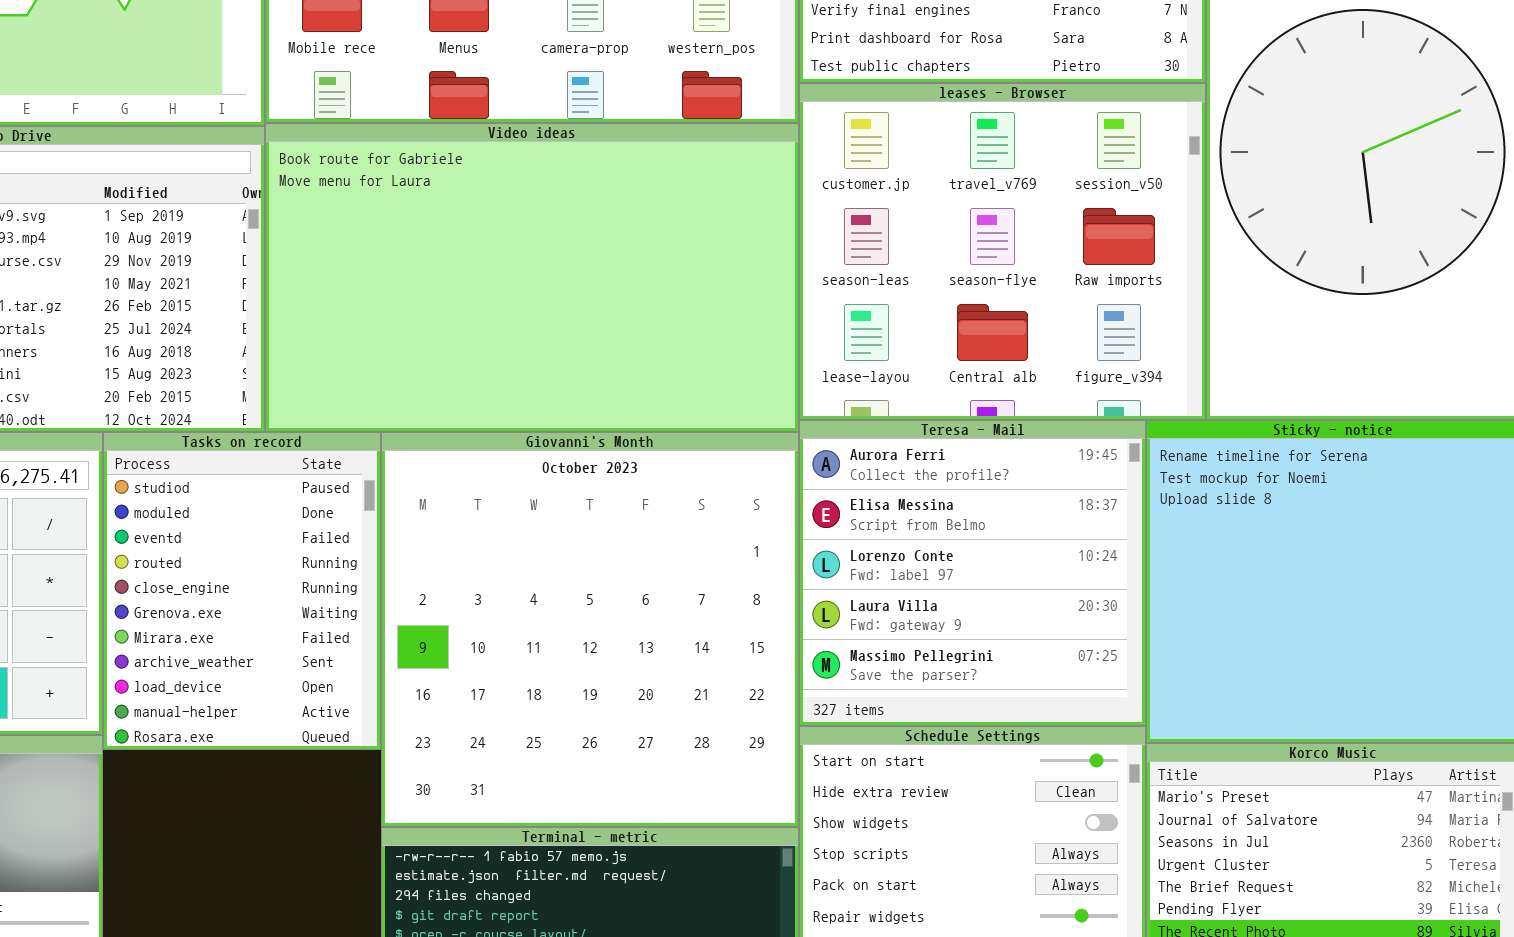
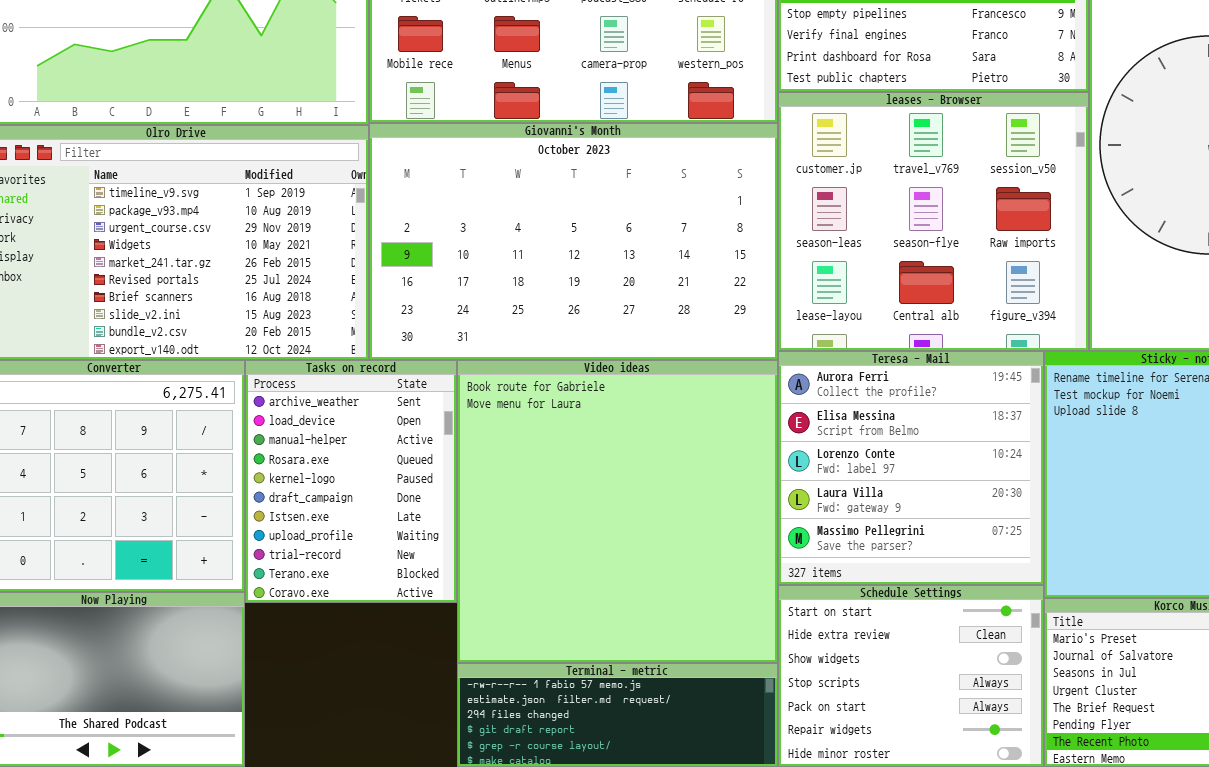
Video ideas: [265,123,799,432] -> [457,360,778,663], moved, resized
Tasks on record: [103,432,381,750] -> [245,360,457,603], scrolled down 7 rows
Giovanni's Month: [381,432,799,827] -> [369,123,778,360], moved, resized

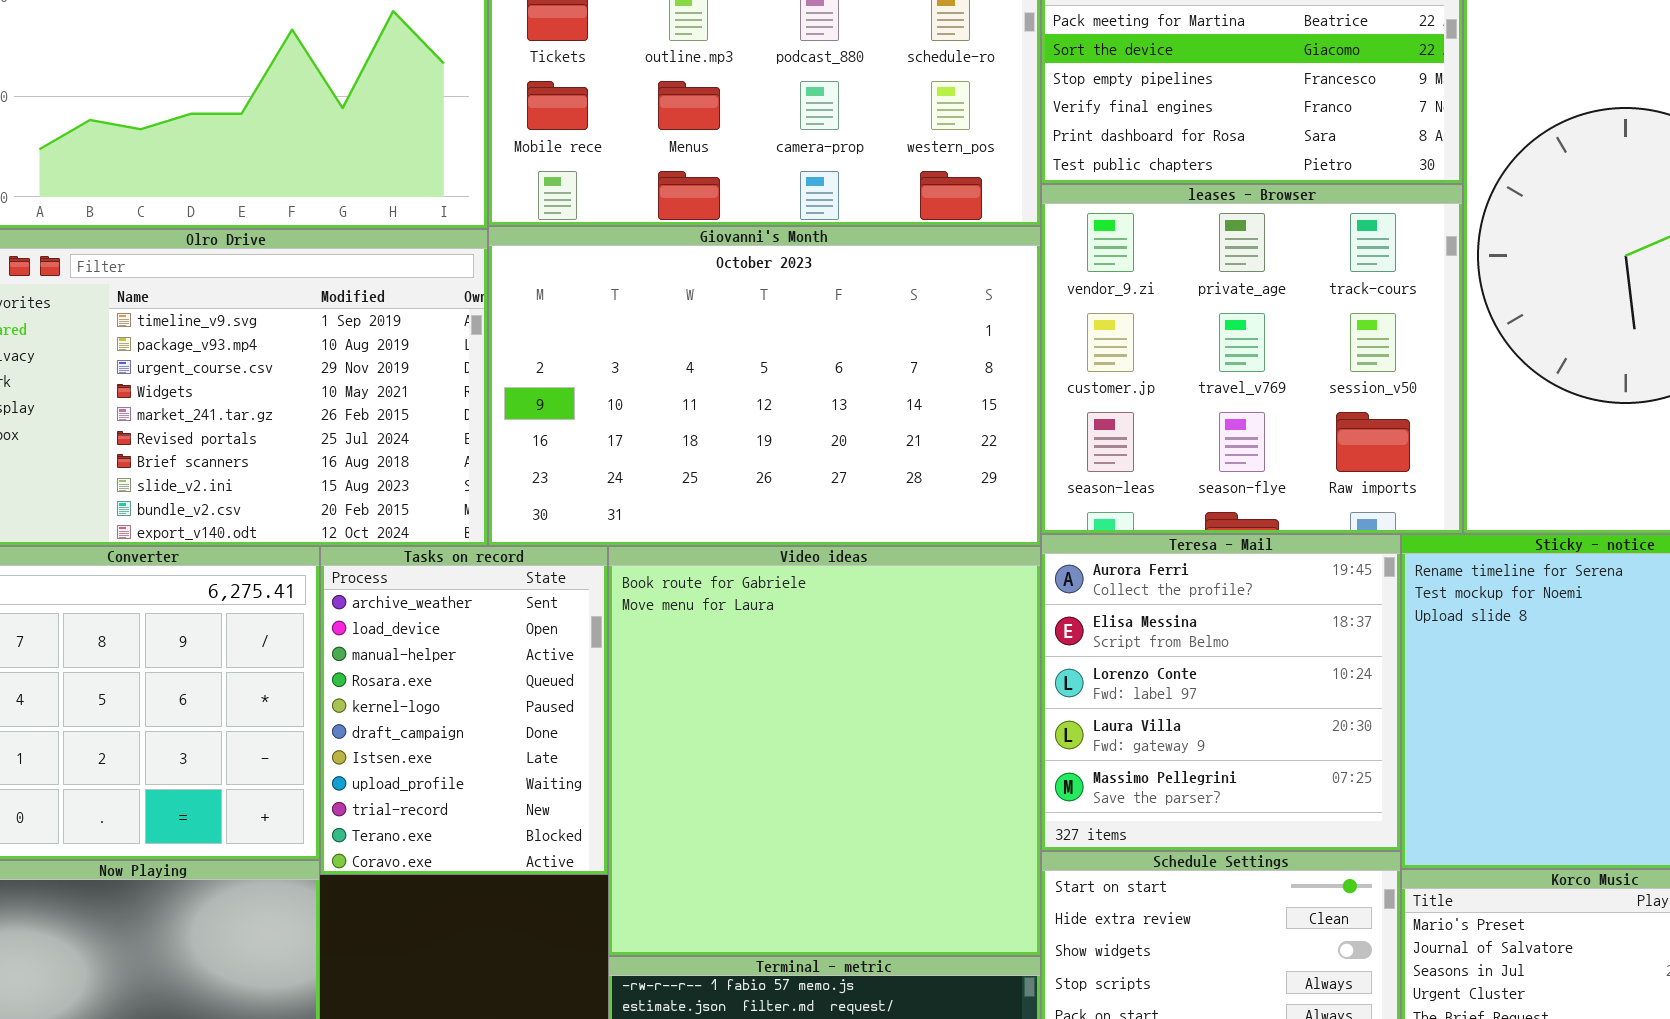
leases - Browser: [778,92,1089,351] -> [1041,184,1463,534], scrolled up 1 row

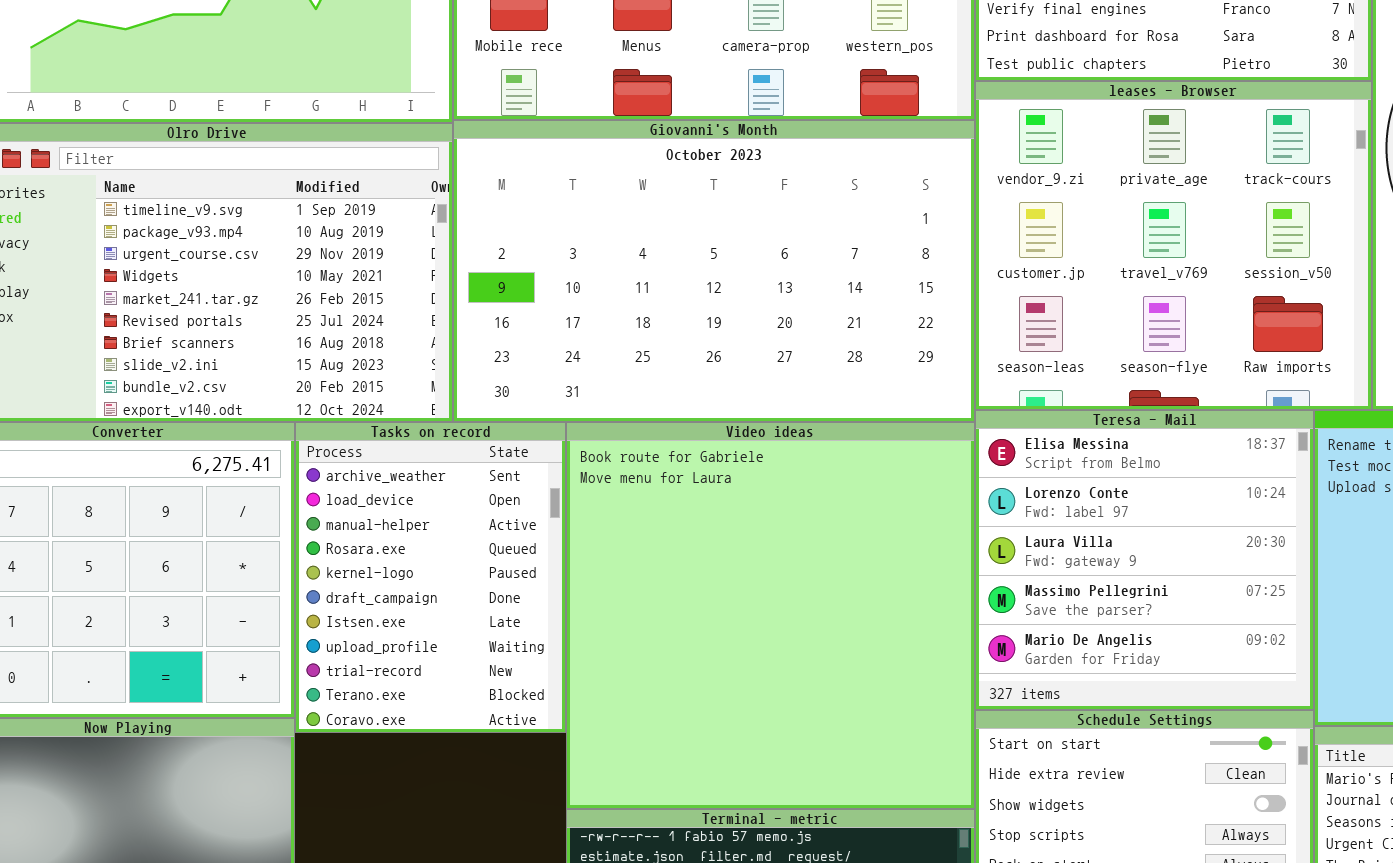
Teresa - Mail: [1041,534,1401,851] -> [975,410,1314,710], scrolled down 1 row

